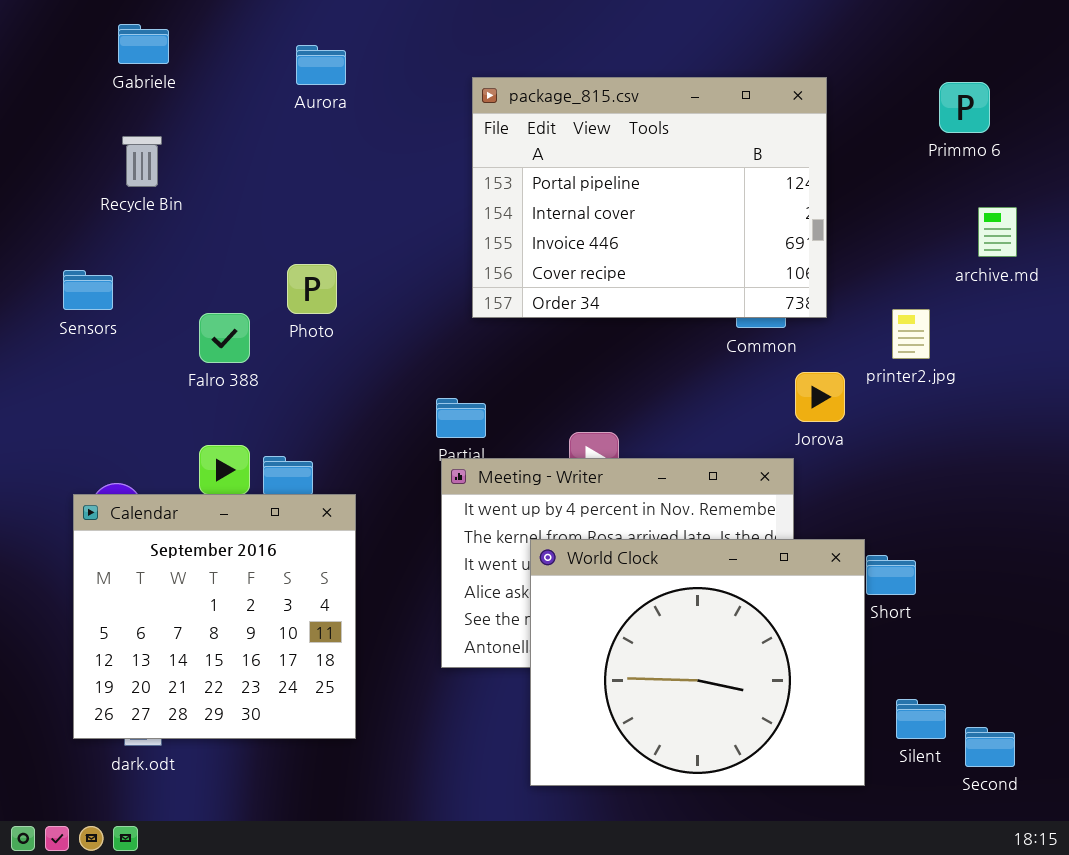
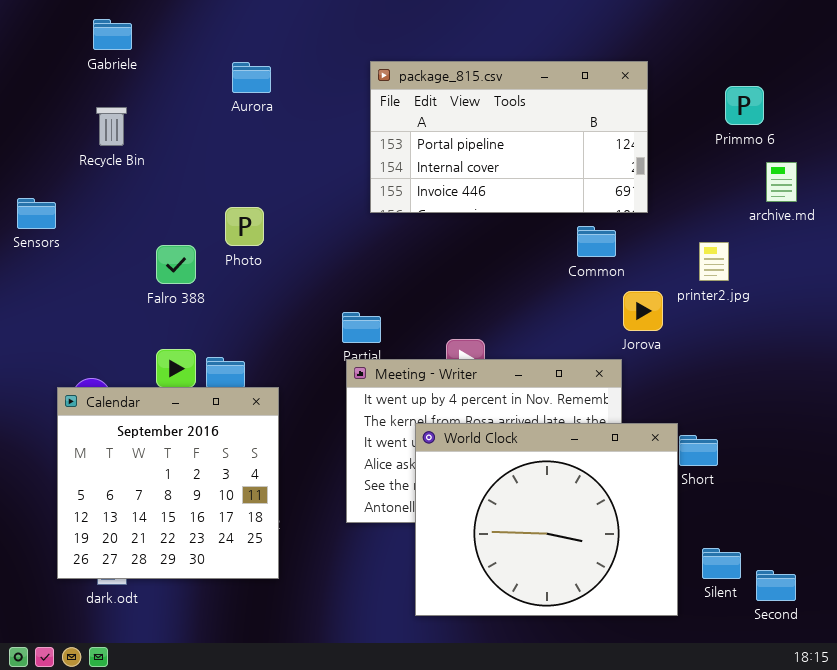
Aurora: [296,45,346,85] -> [232,62,271,93], moved
package_815.csv: [472,77,827,318] -> [370,61,648,213], resized
Primmo 6: [939,82,990,133] -> [725,86,764,125], moved
Sensors: [63,270,113,310] -> [17,198,56,229], moved

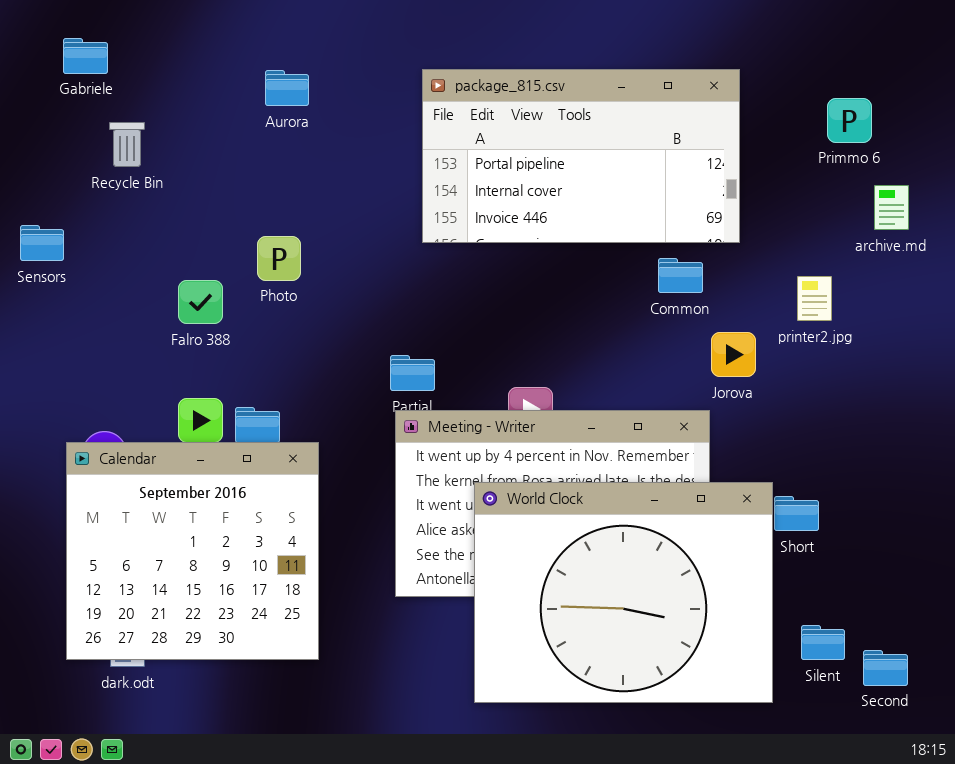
Gabriele: [93,19,132,50] -> [63,38,108,74], moved

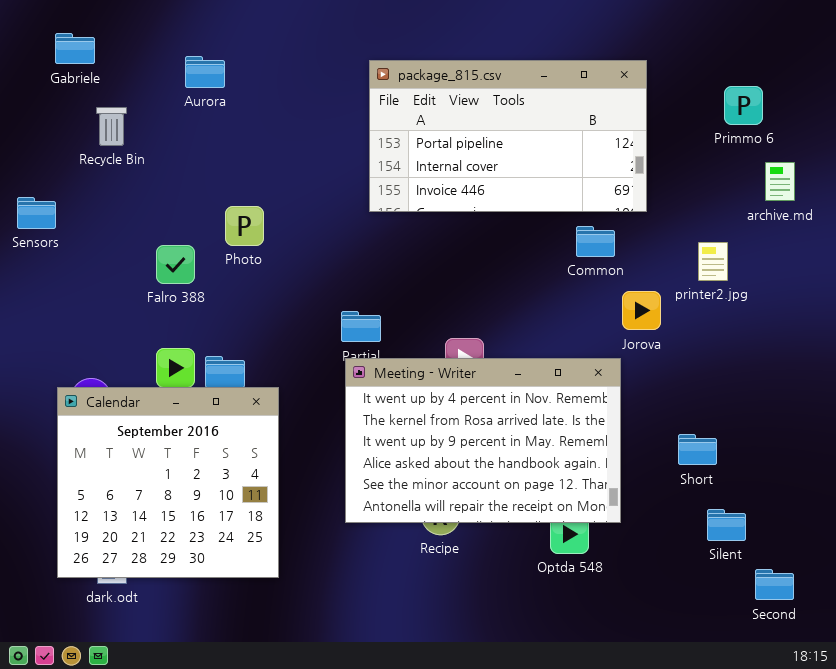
Aurora: [265,70,309,106] -> [185,56,225,88], moved
World Clock: [474,482,773,703] -> none, closed
Silent: [801,625,845,660] -> [707,509,746,541], moved

